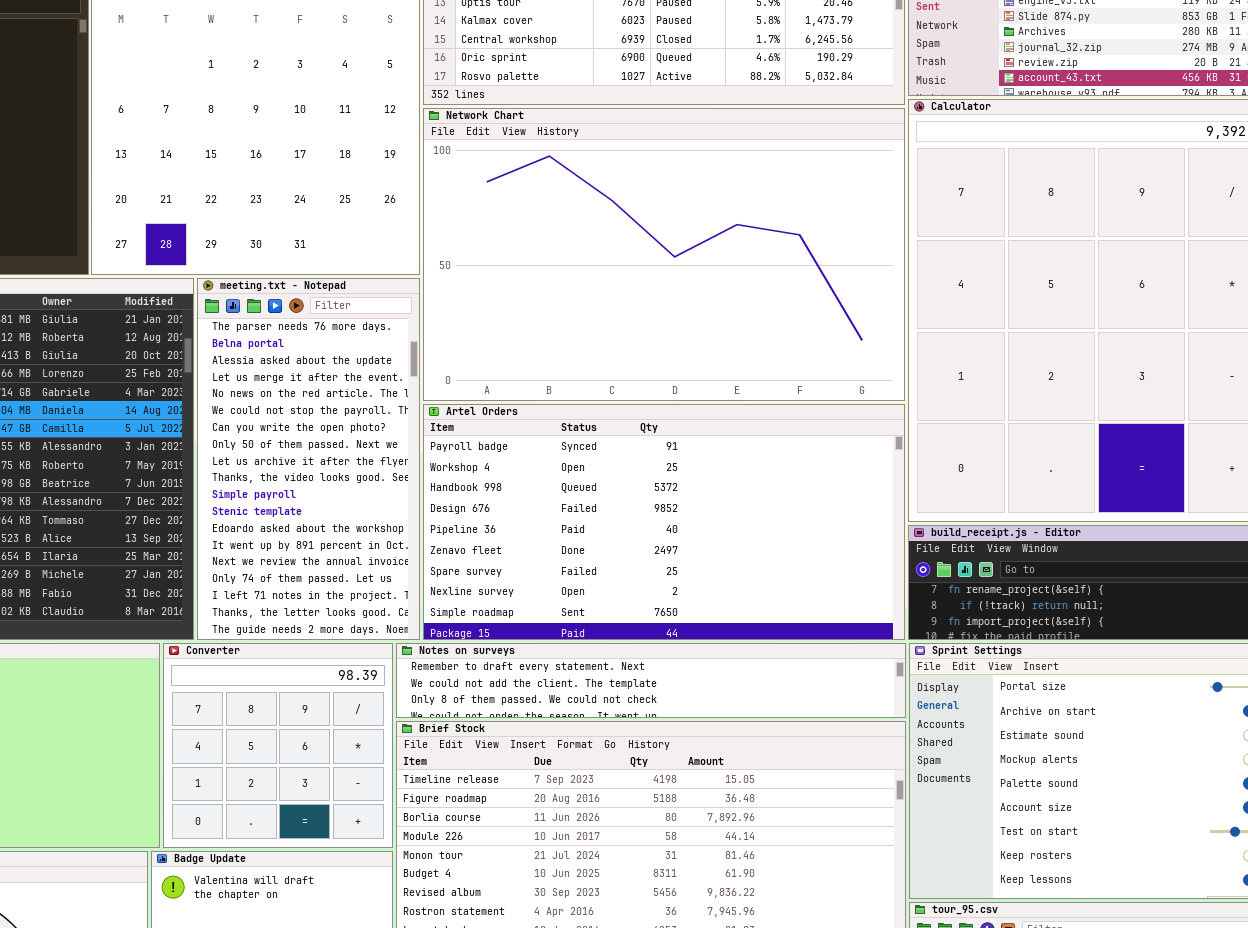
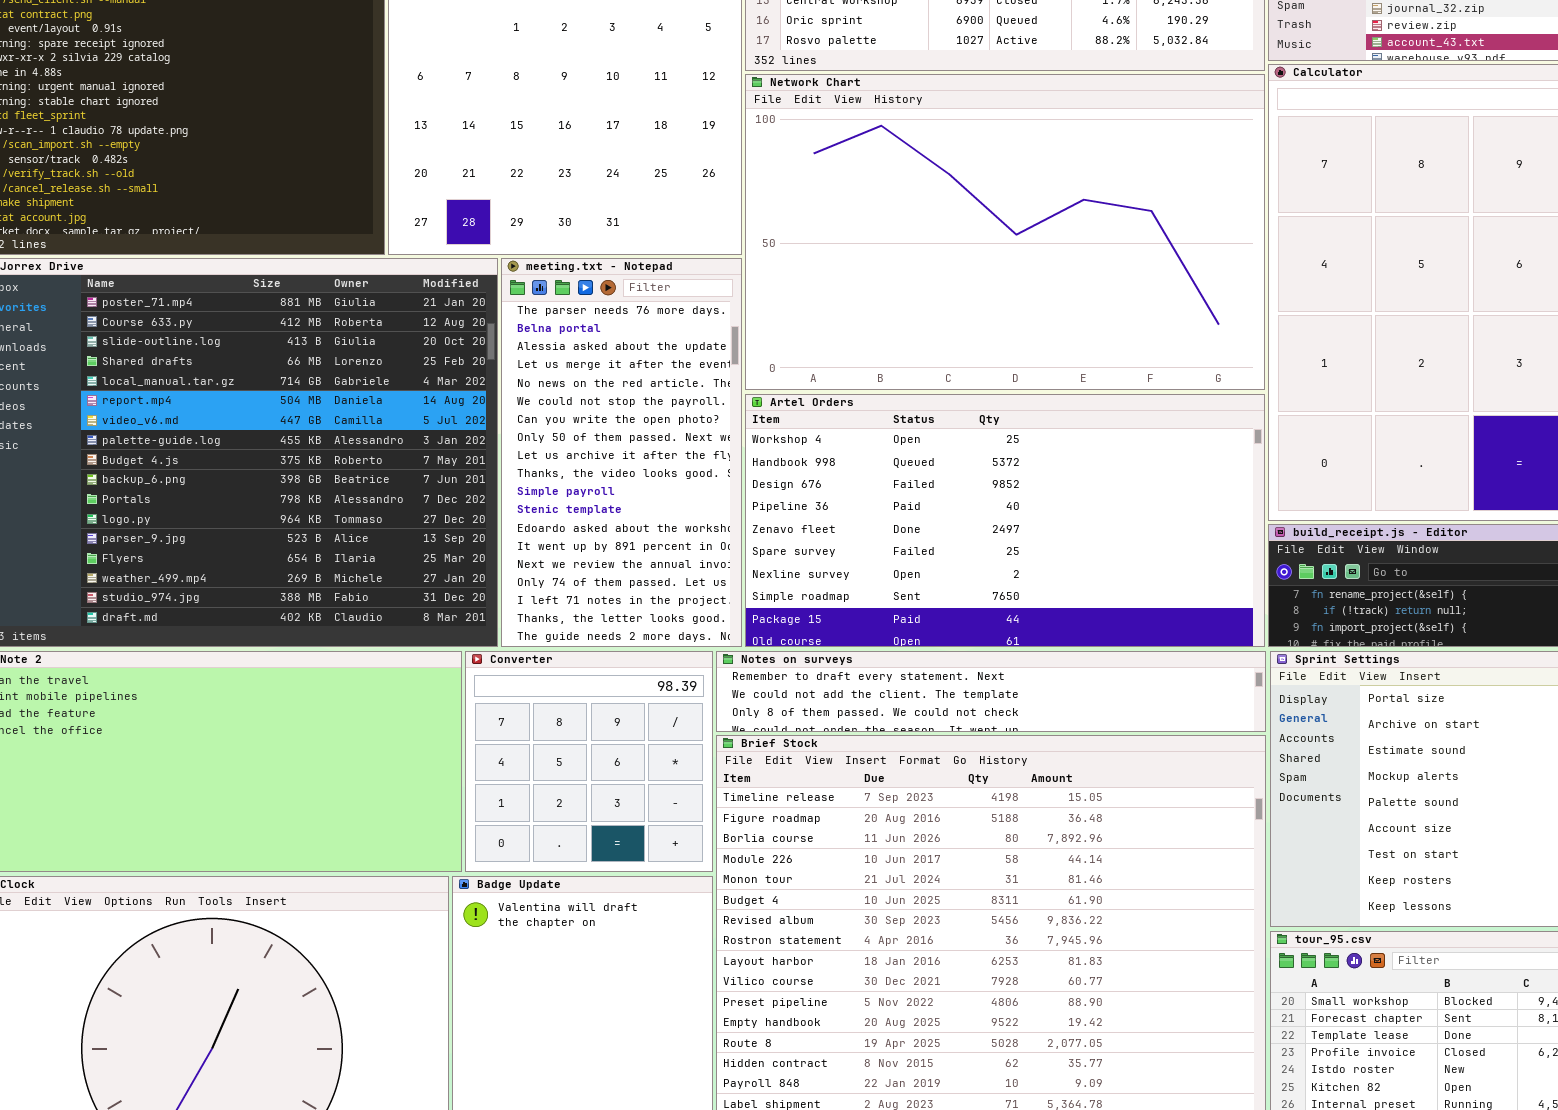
Artel Orders: [423,404,905,640] -> [745,394,1265,647], scrolled down 1 row

